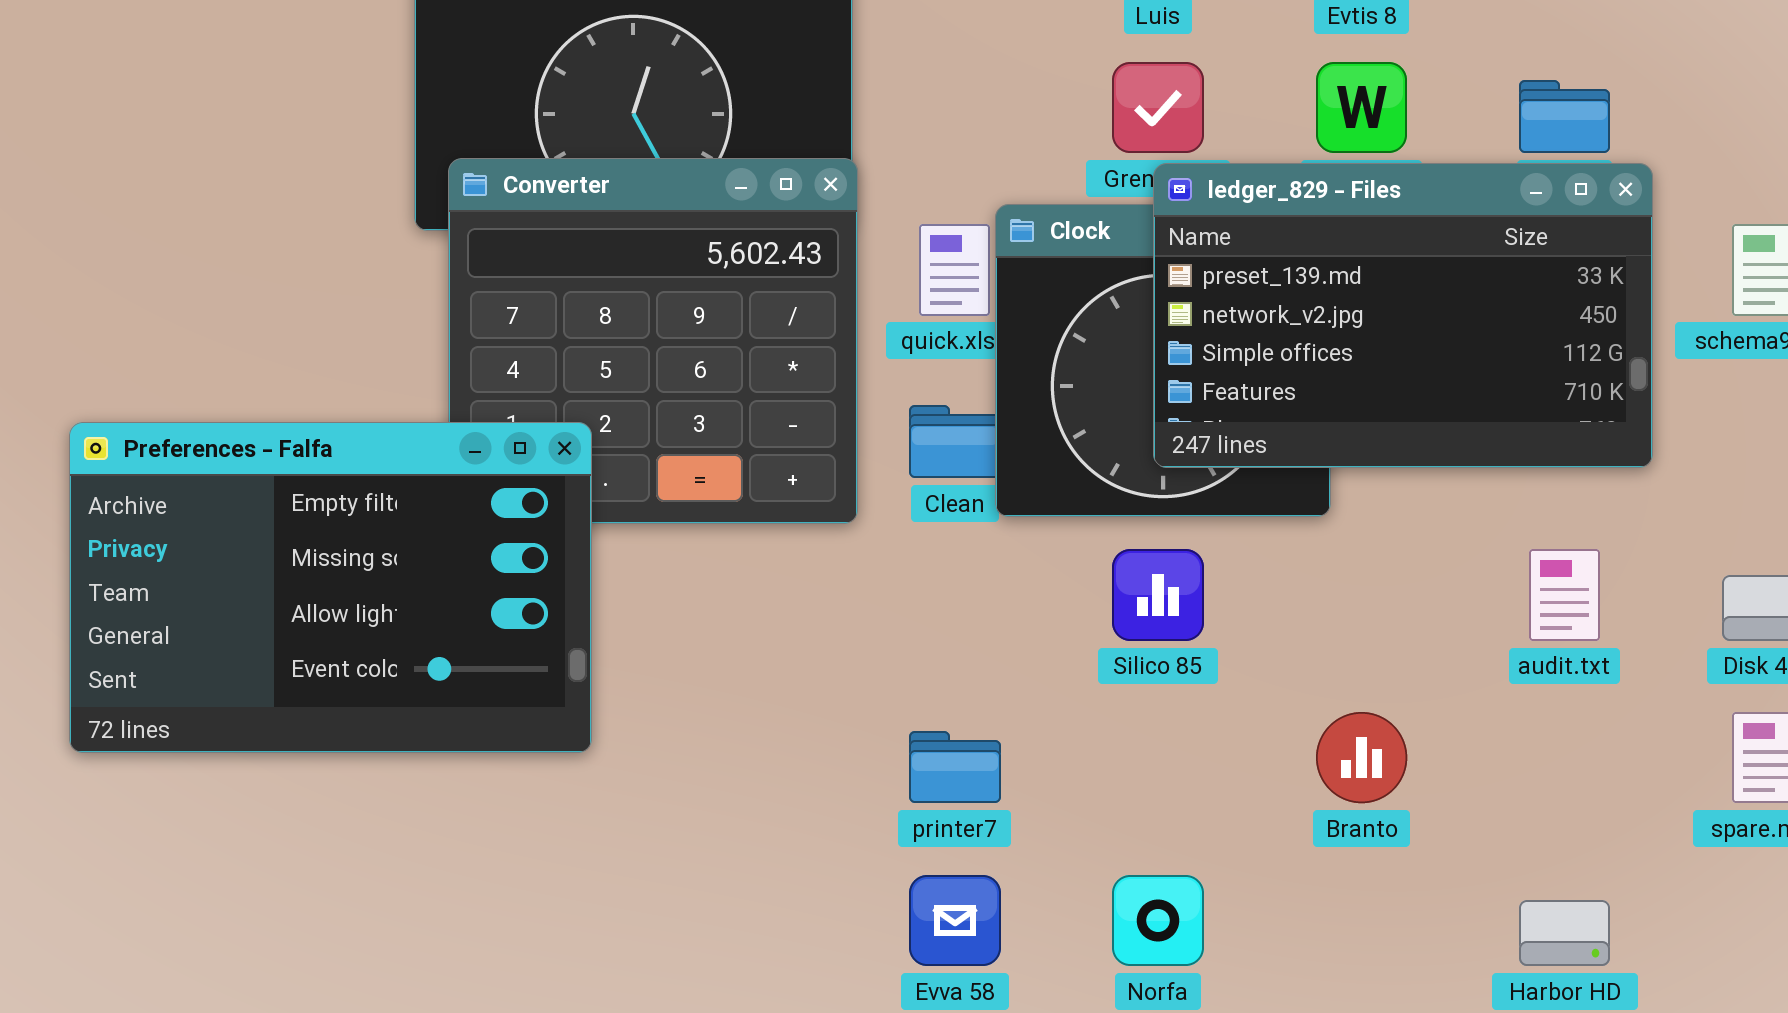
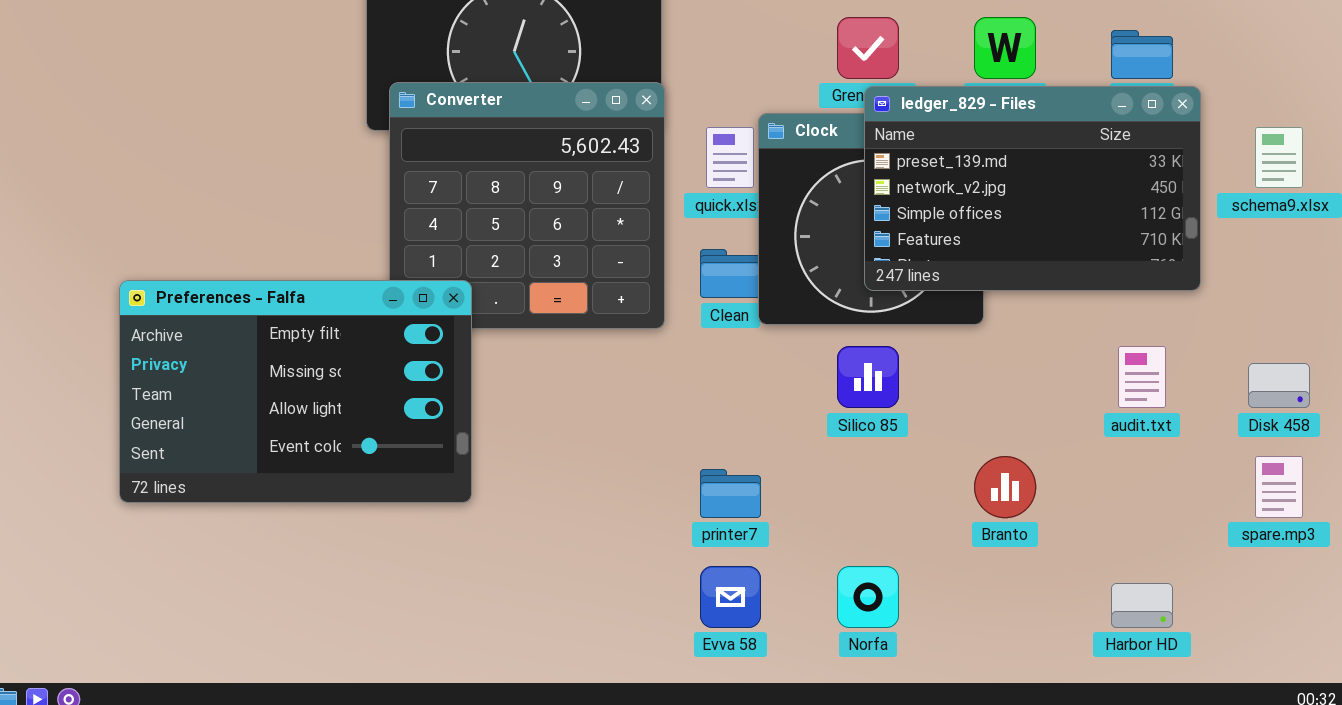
Preferences - Falfa: [69,422,592,753] -> [119,280,472,503], moved

